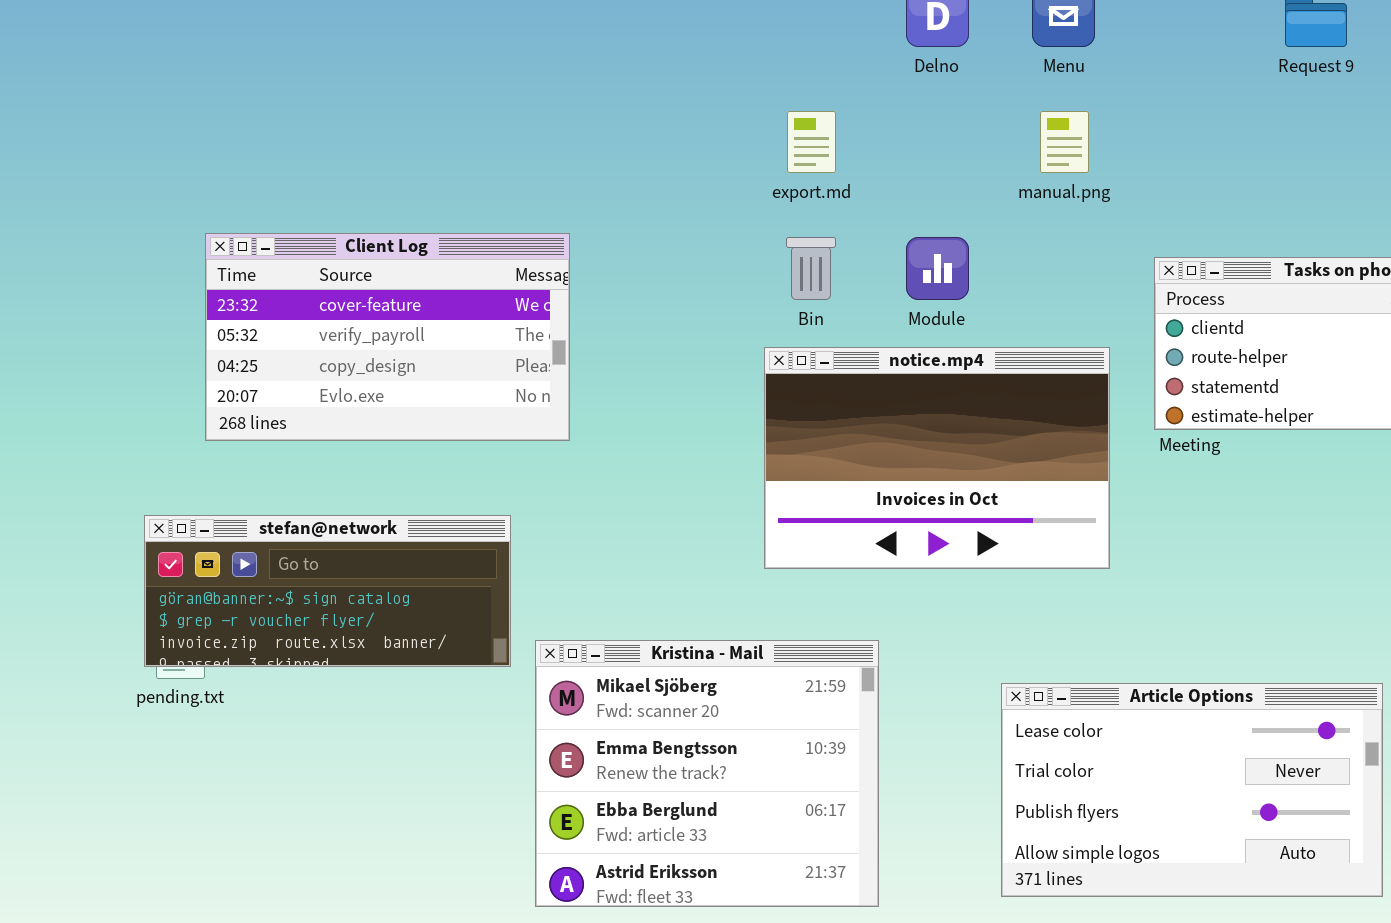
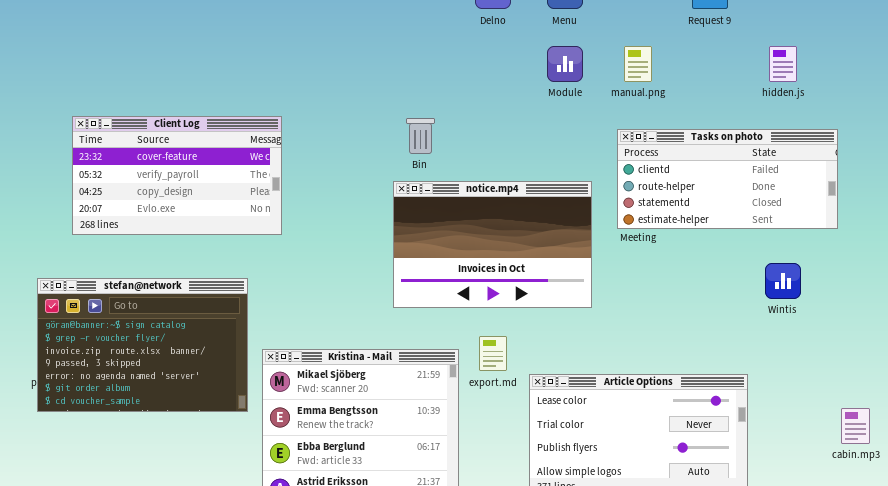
export.md: [787,111,836,173] -> [479,336,507,371], moved
manual.png: [1040,111,1089,173] -> [624,46,652,82], moved
Module: [906,237,969,300] -> [547,46,583,82], moved
stefan@network: [144,515,511,667] -> [37,278,248,412], resized

